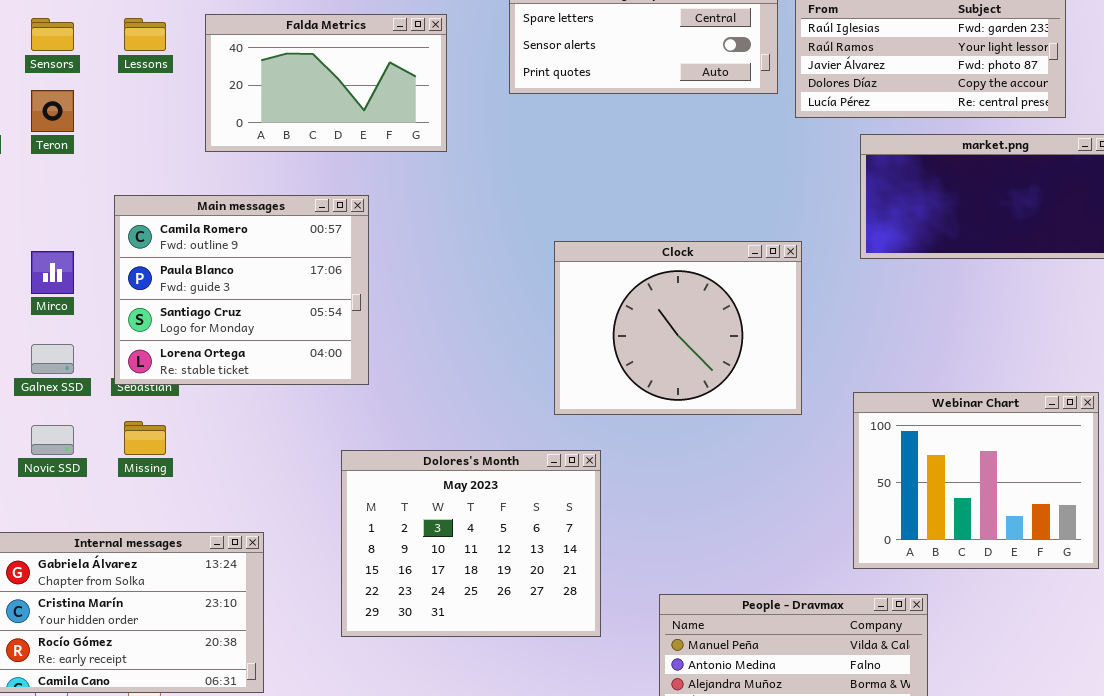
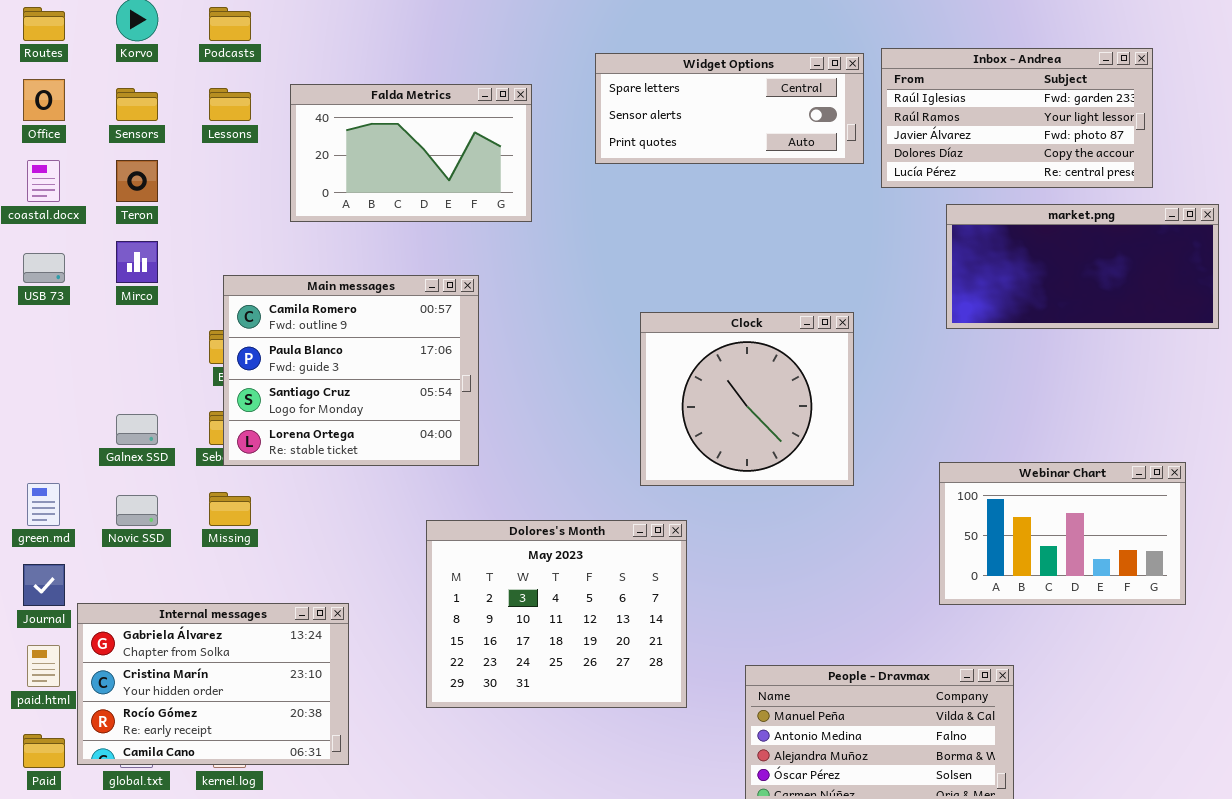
Main messages: [114,195,369,385] -> [223,275,479,466], moved
Clock: [554,241,802,415] -> [640,312,854,486], resized
Mirco: [31,251,74,294] -> [116,241,158,283], moved
Webinar Chart: [853,392,1099,569] -> [939,462,1186,605], resized

